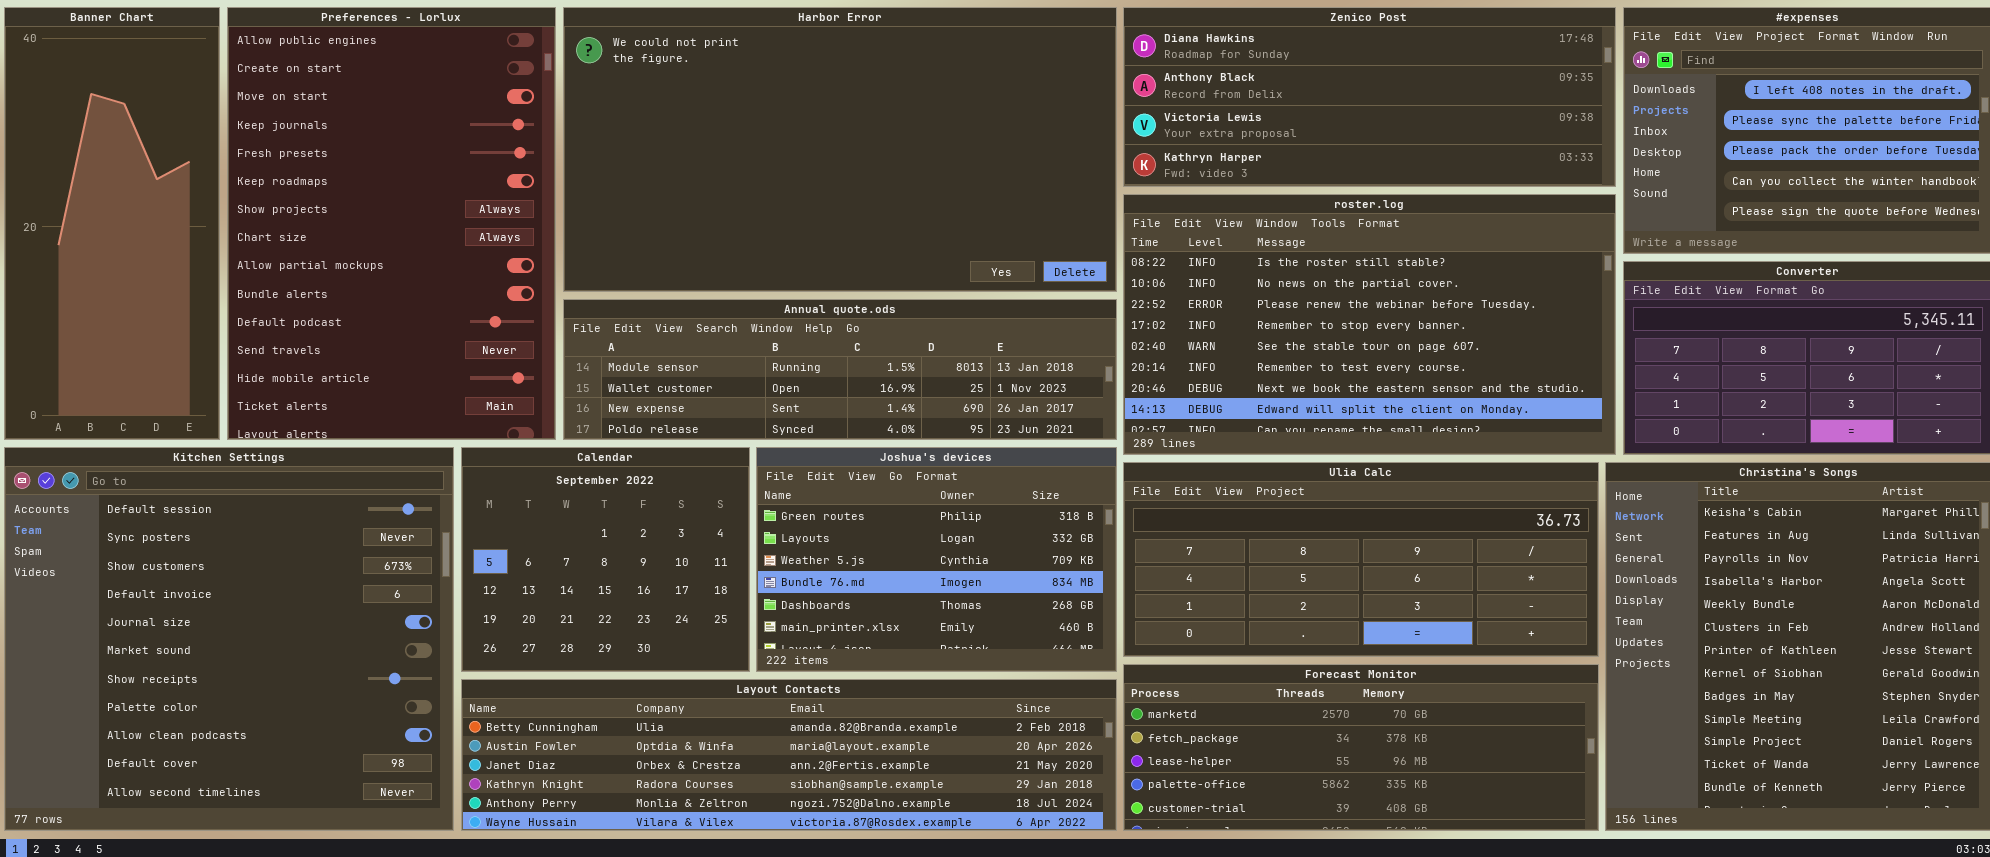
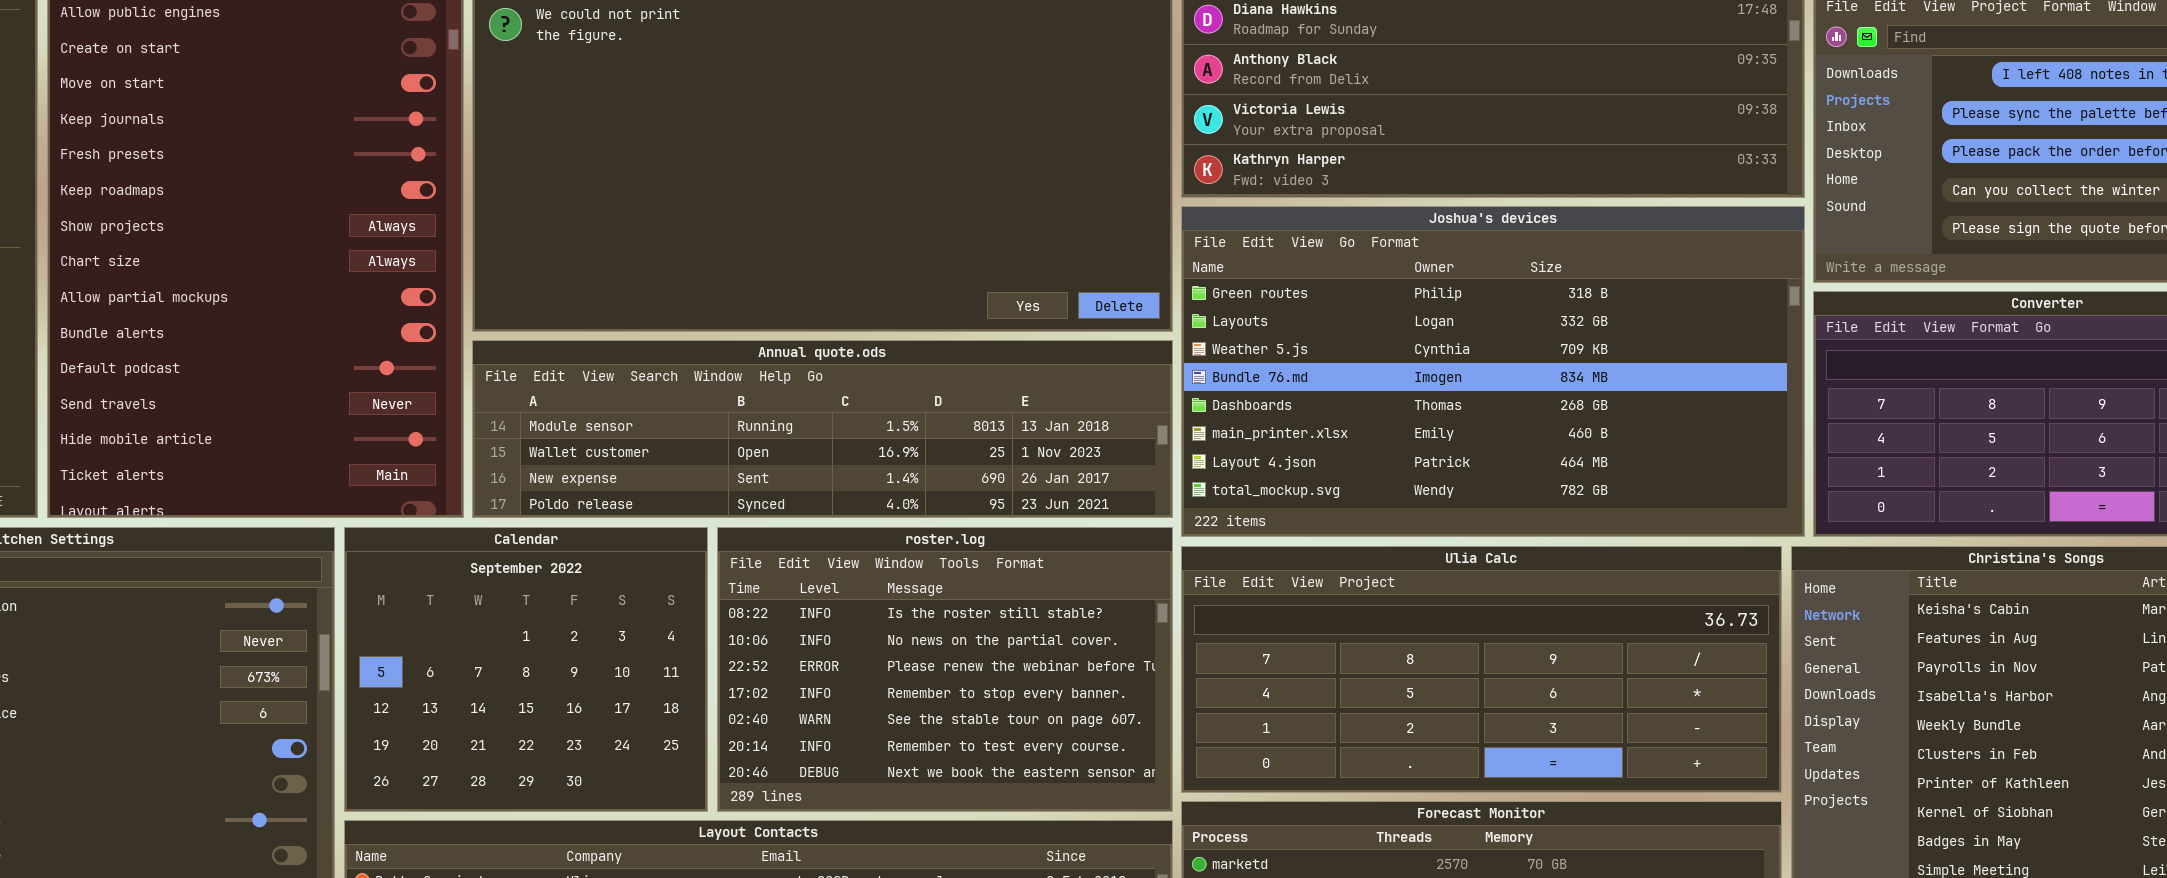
roster.log: [1123,194,1616,455] -> [717,527,1173,812], moved, resized
Joshua's devices: [756,447,1117,672] -> [1181,206,1805,537], moved, resized

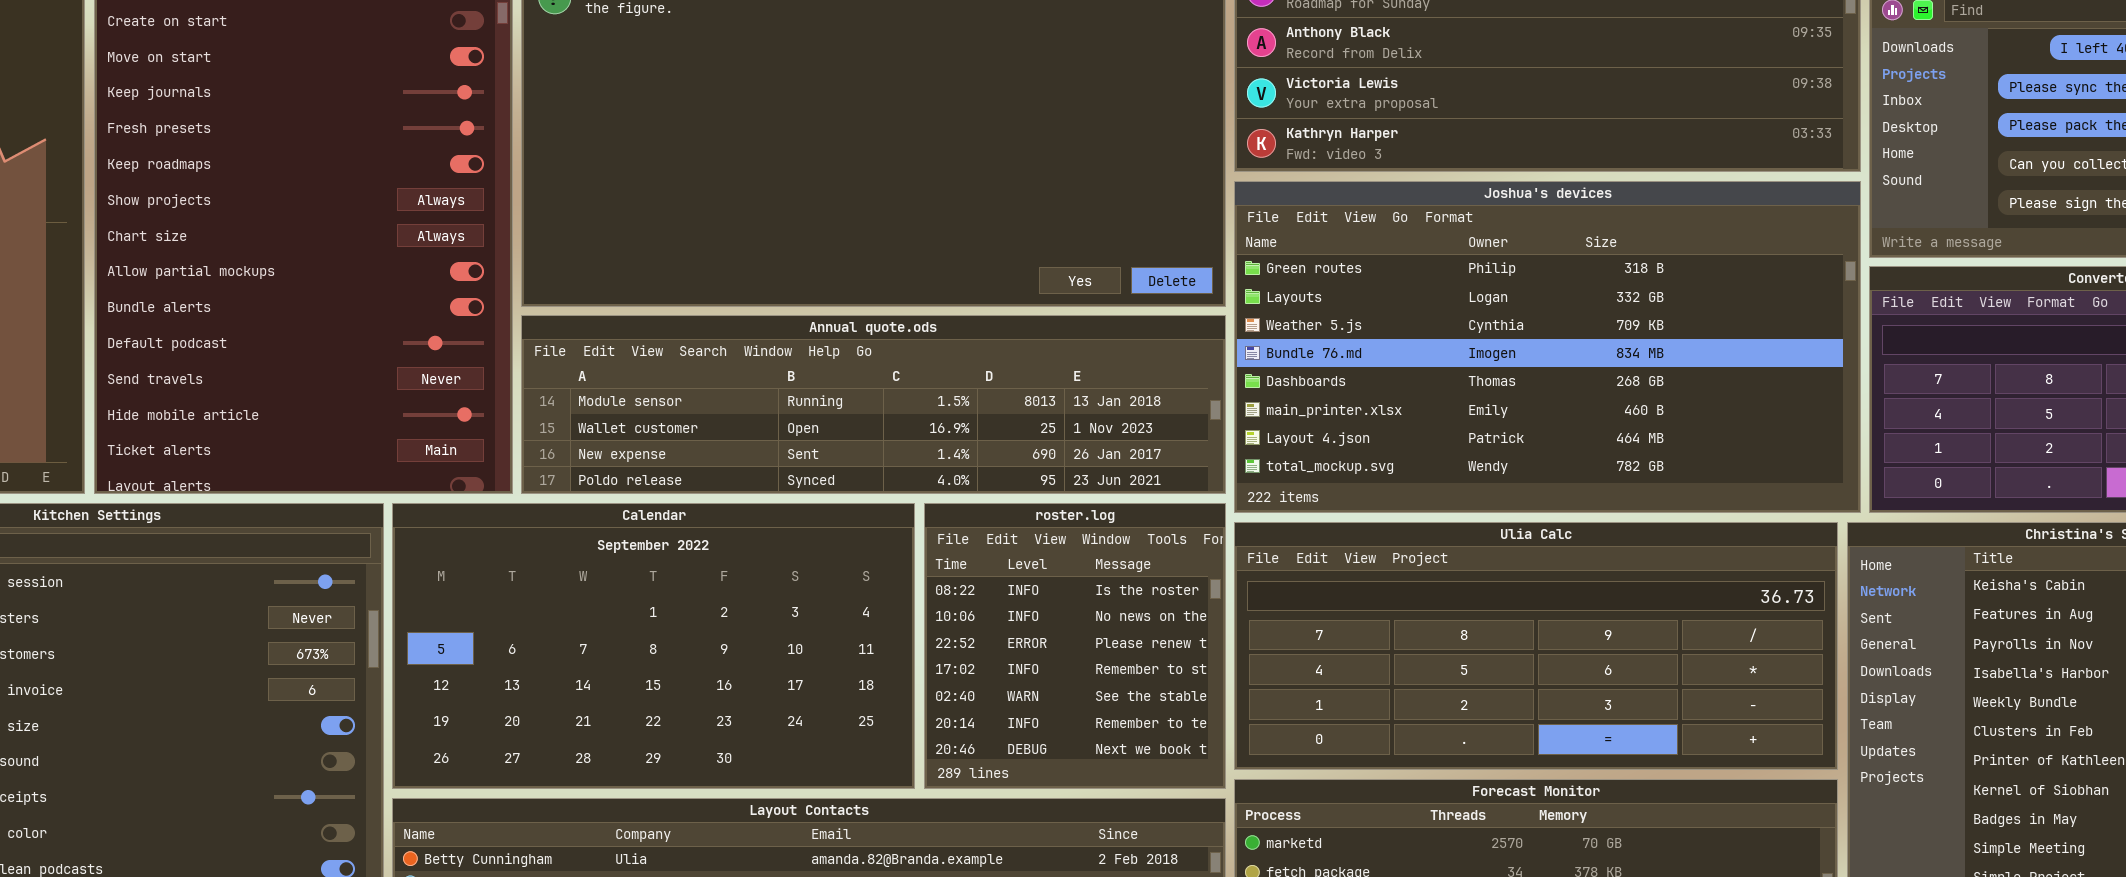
Calendar: [344,527,708,812] -> [392,503,915,789], resized
roster.log: [717,527,1173,812] -> [924,503,1226,789], resized

